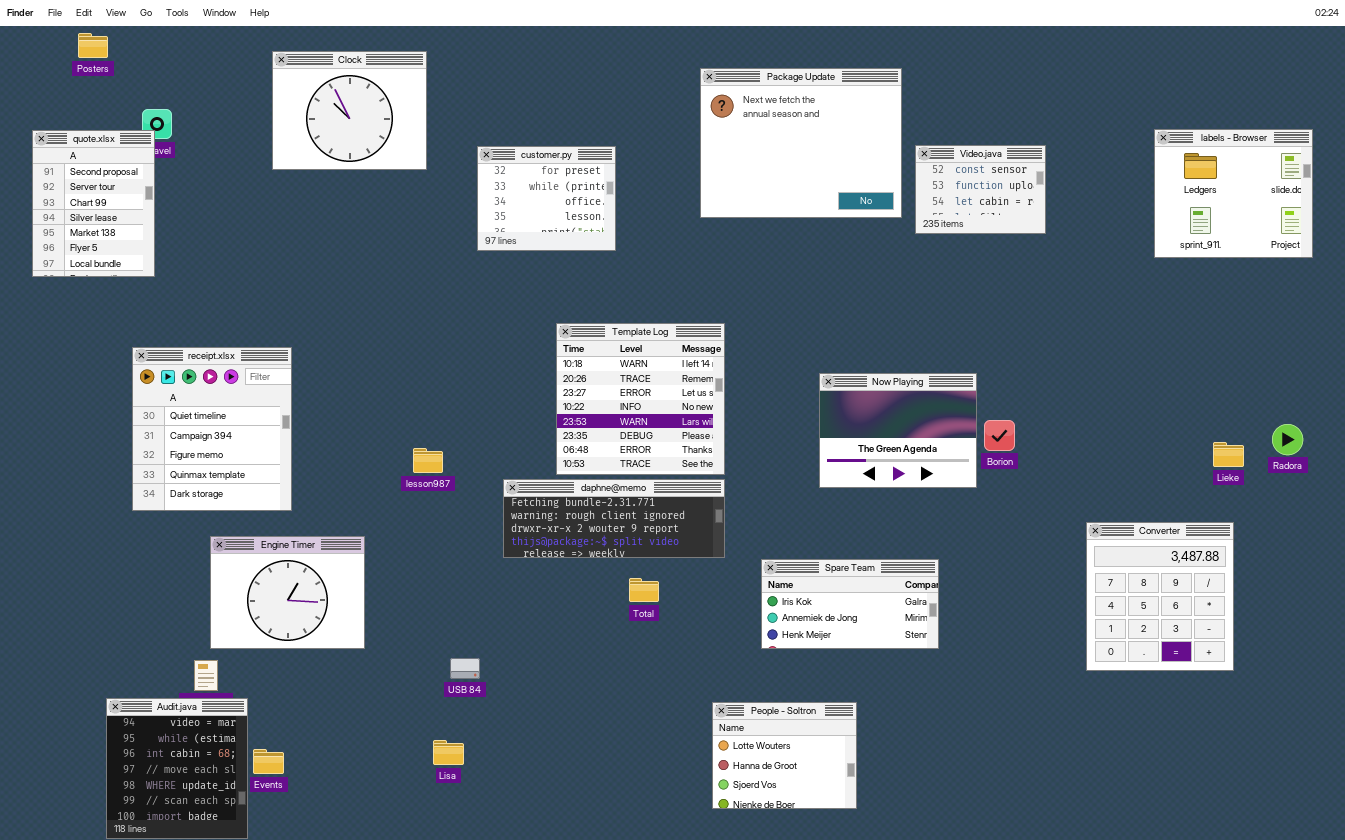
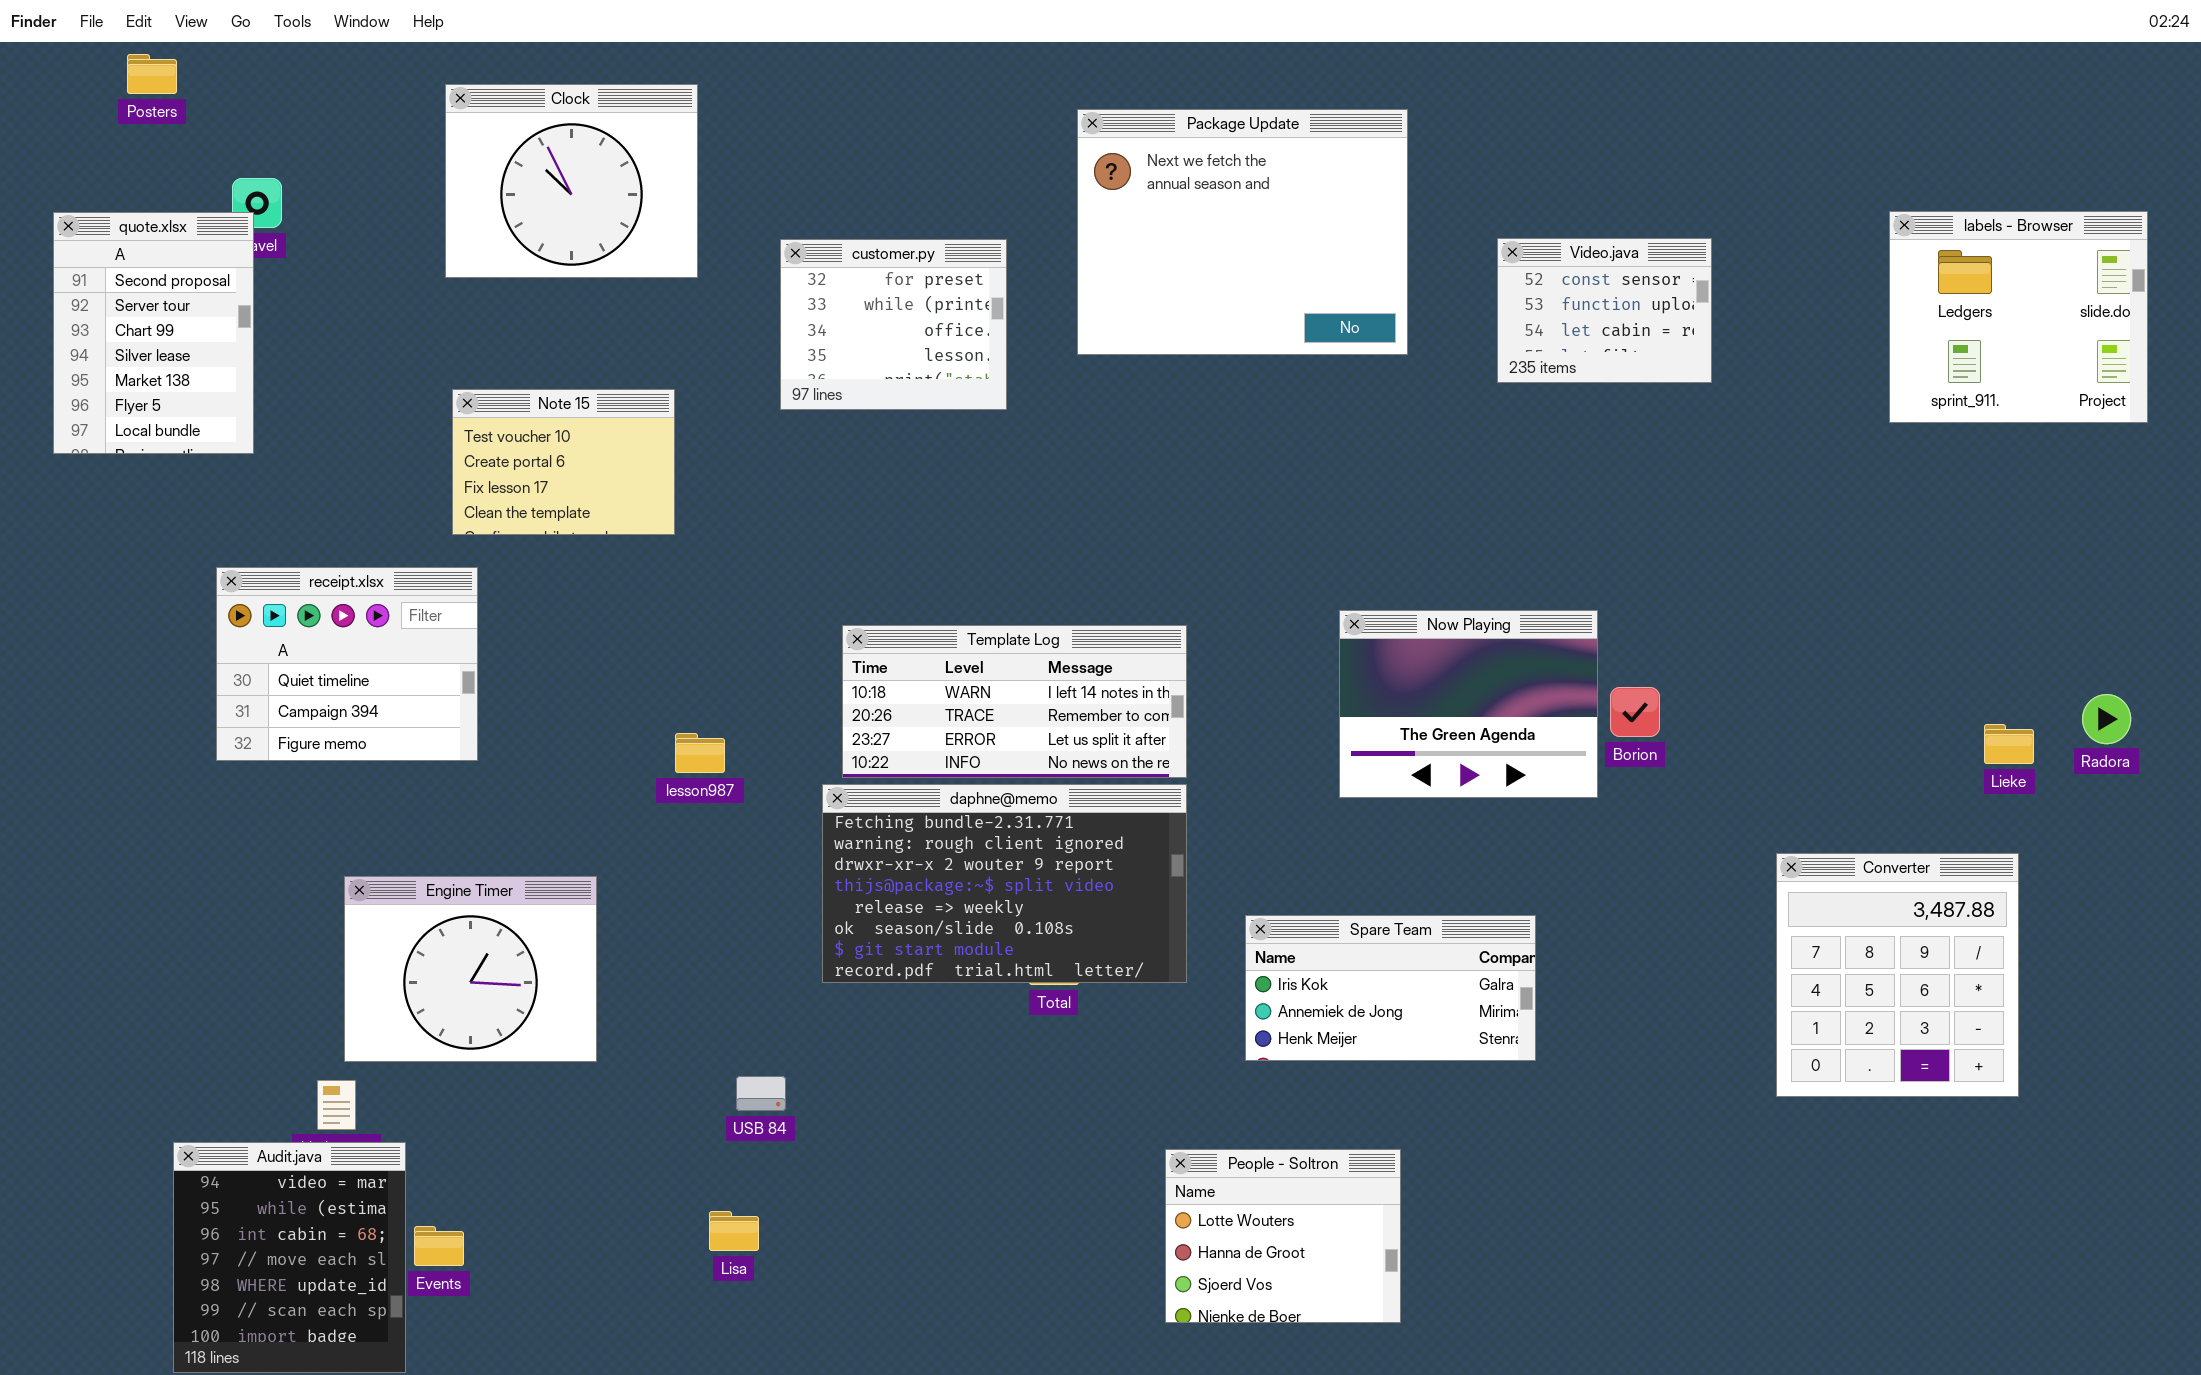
Package Update: [700,68,902,218] -> [1077,109,1408,355], moved
Note 15: none -> [452,389,675,535], opened
Template Log: [556,323,725,475] -> [842,625,1187,778], resized
receipt.xlsx: [132,347,292,511] -> [216,567,478,761], resized
daphne@memo: [503,479,725,558] -> [822,784,1187,983], resized

